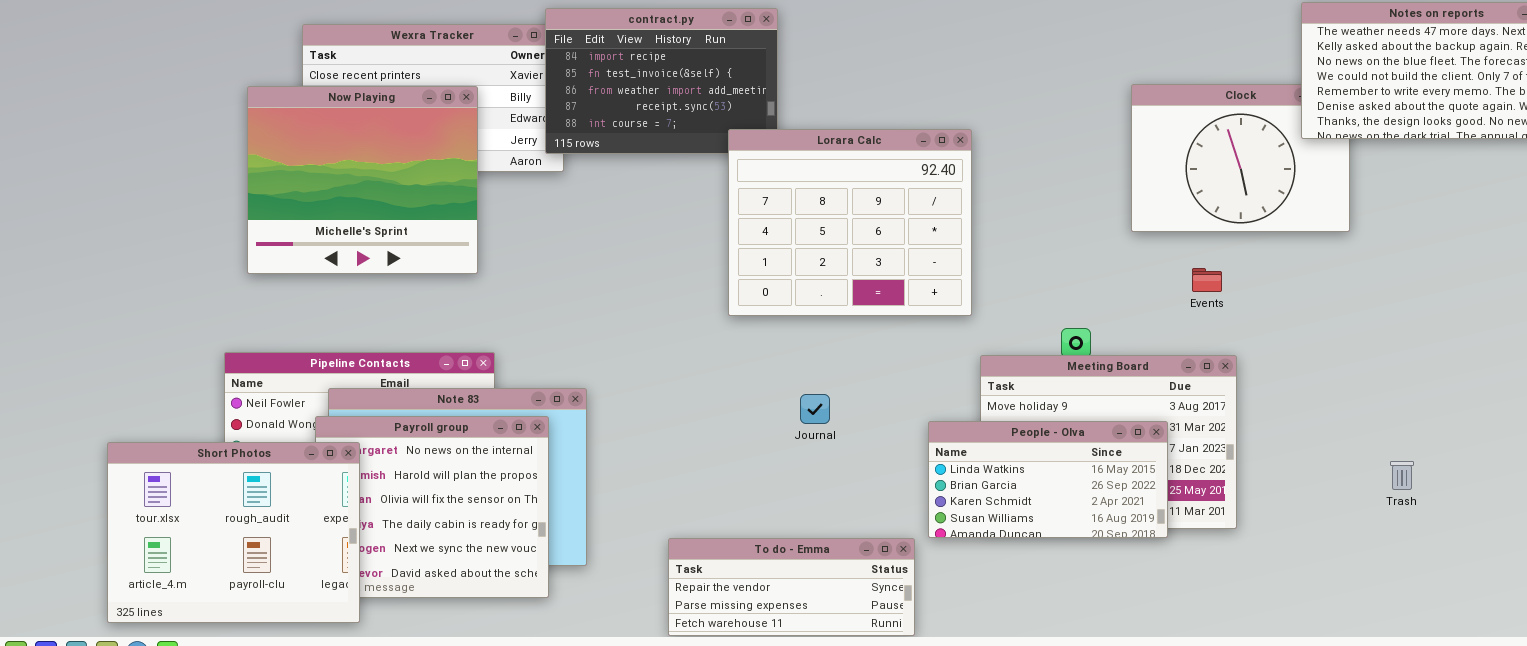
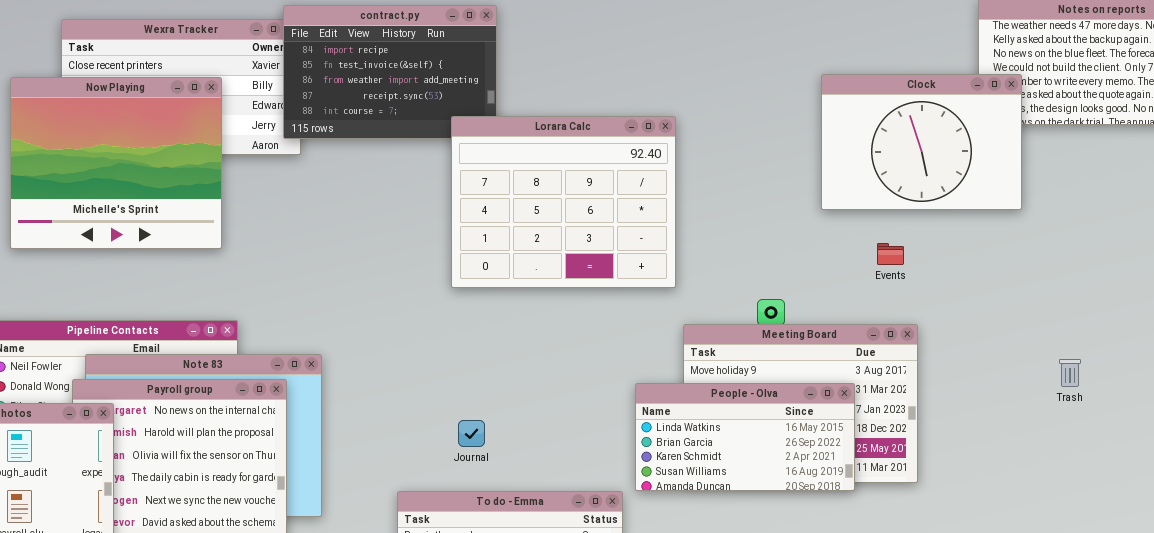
Clock: [1131,84,1350,232] -> [821,74,1022,210], raised
Journal: [800,394,830,424] -> [458,420,485,447], moved
Trash: [1390,461,1414,490] -> [1059,359,1081,387], moved

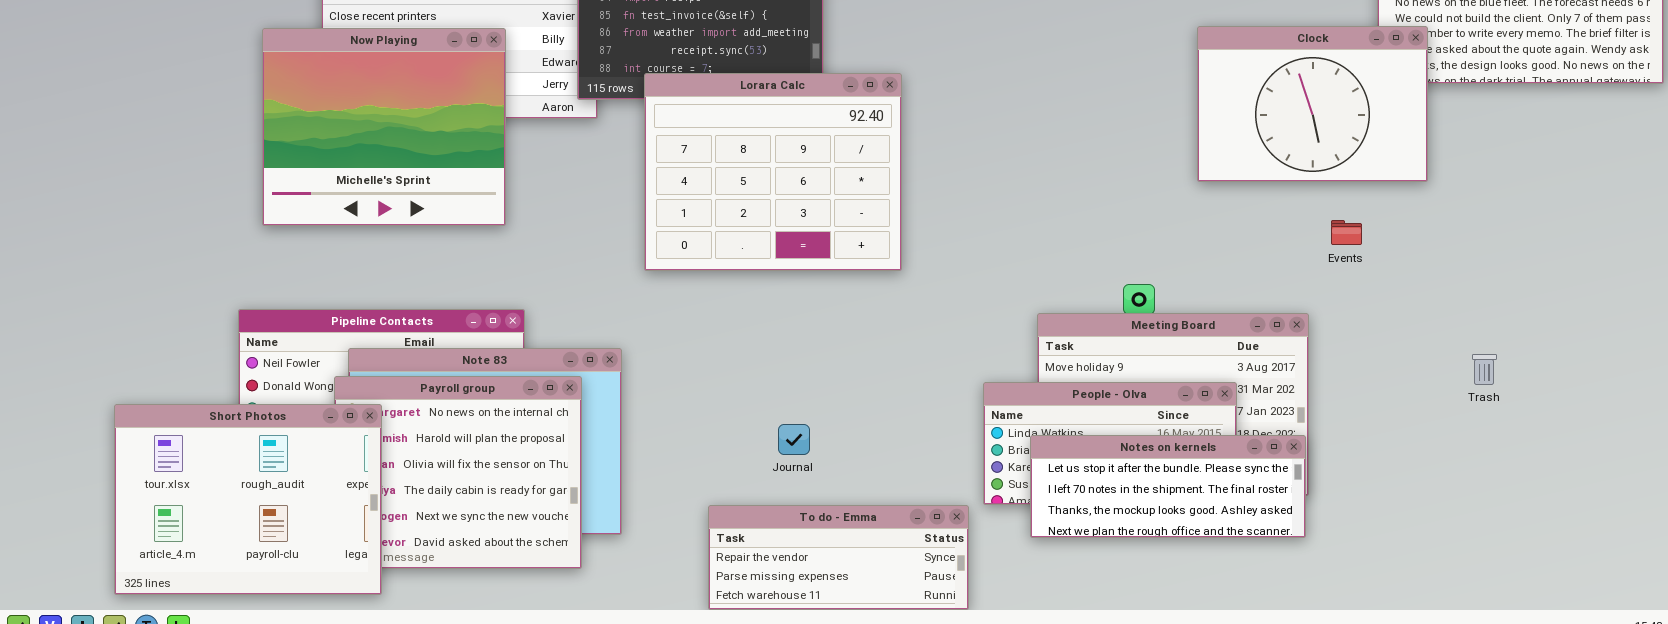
Lorara Calc: [451,116,676,288] -> [644,73,902,271], moved
Events: [877,243,904,265] -> [1331,220,1362,245], moved
Notes on kernels: none -> [1030,435,1306,538], opened

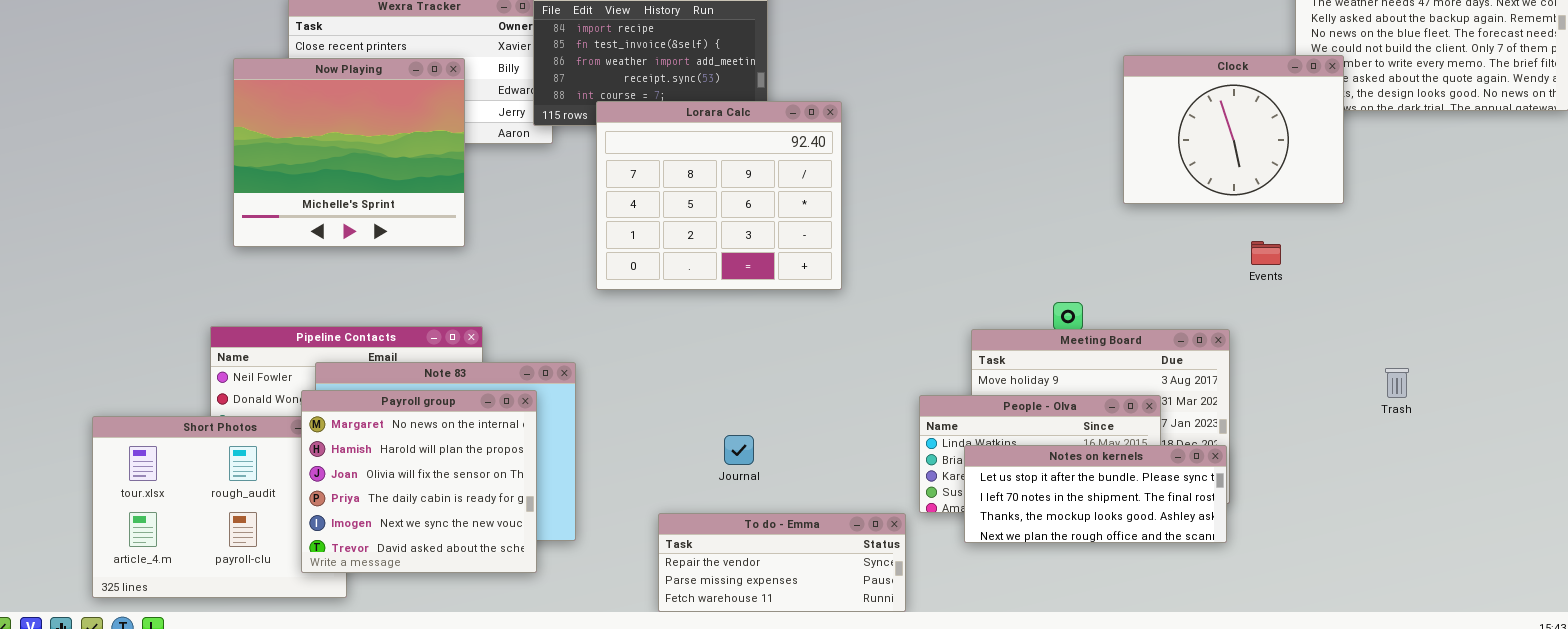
Payroll group: [334,376,582,569] -> [301,390,537,573], raised

